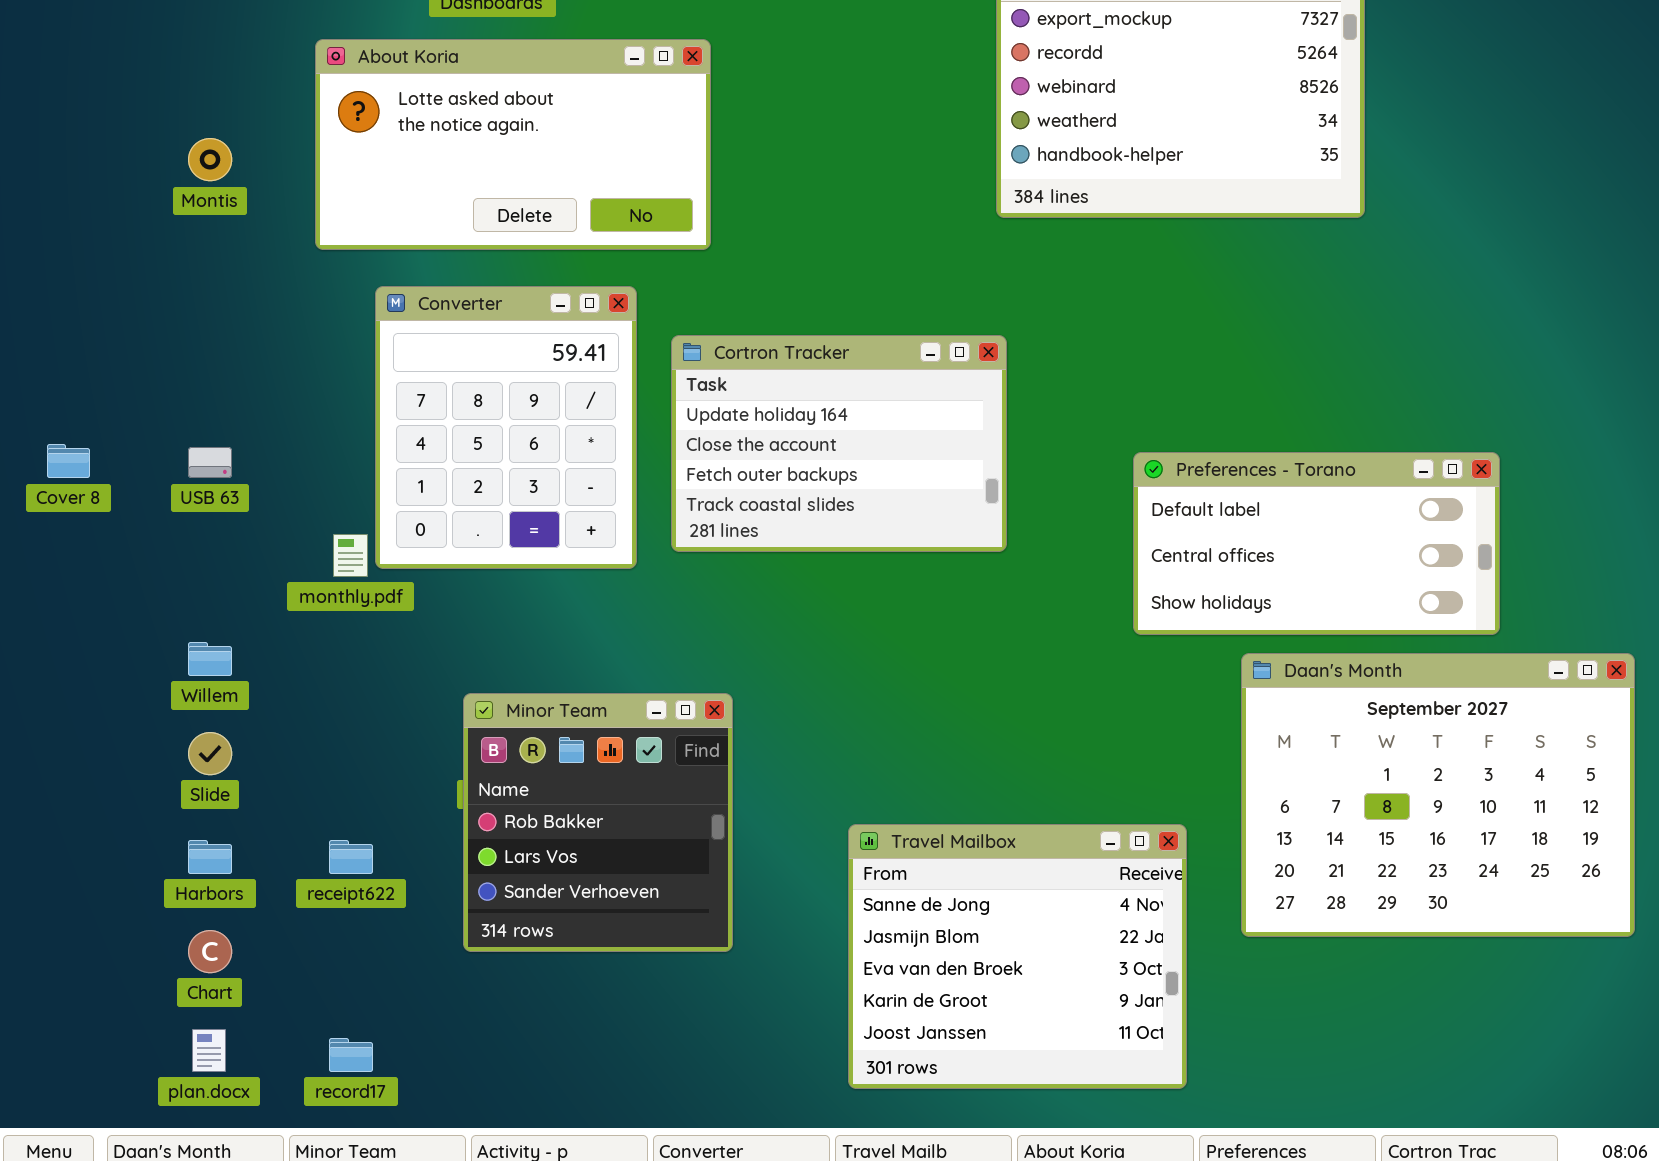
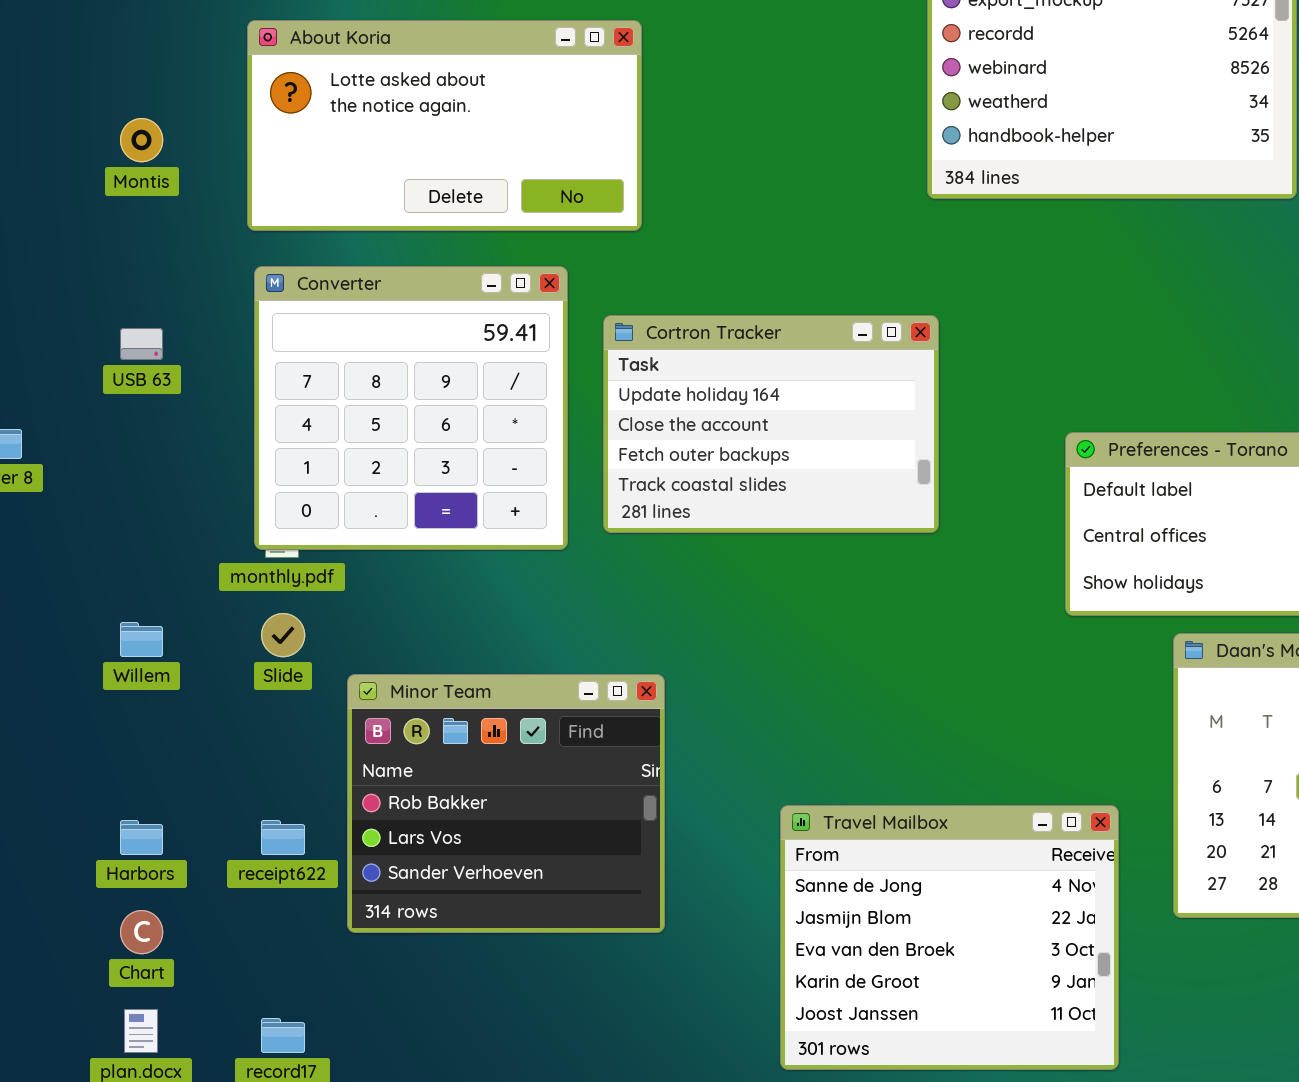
Converter: [375,286,637,569] -> [254,266,568,550], resized
USB 63: [188,447,232,478] -> [120,328,163,360], moved
Minor Team: [463,693,733,952] -> [347,674,665,933], resized
Slide: [188,732,232,775] -> [261,613,305,657], moved

